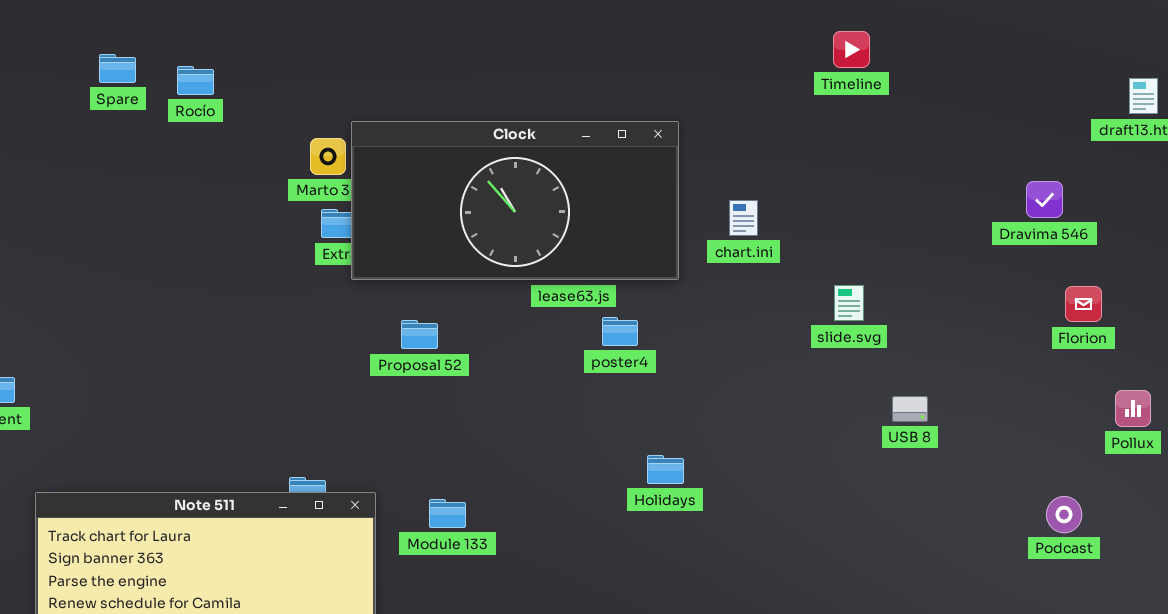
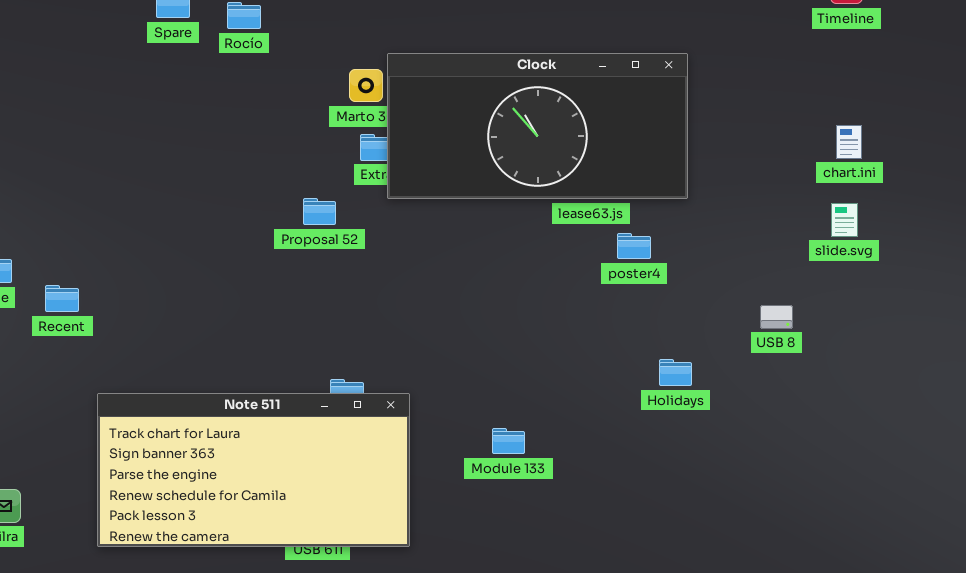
chart.ini: [729,200,758,236] -> [836,125,862,159], moved
Proposal 52: [401,320,438,349] -> [303,198,336,225], moved
USB 8: [892,396,928,422] -> [760,305,793,329], moved
Module 133: [429,499,466,528] -> [492,428,525,454], moved

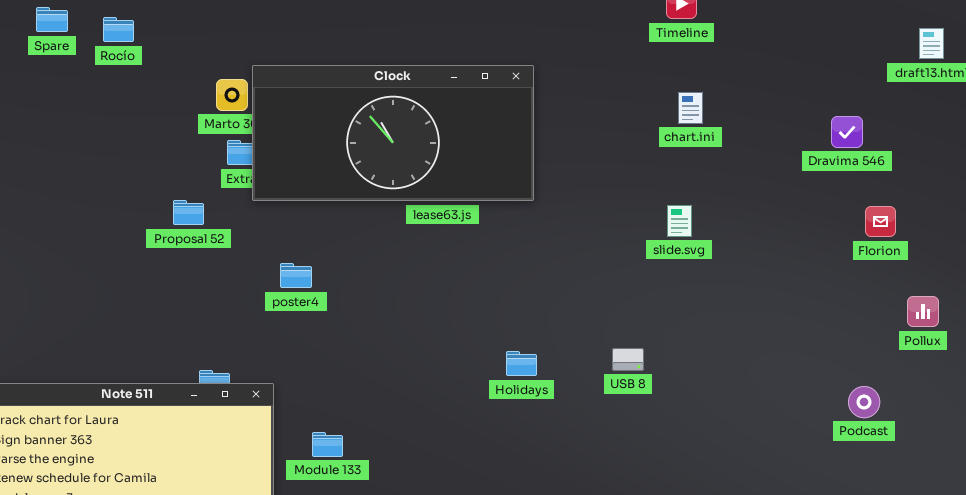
chart.ini: [836,125,862,159] -> [678,92,703,124], moved
poster4: [617,233,651,259] -> [280,263,312,288], moved
USB 8: [760,305,793,329] -> [612,348,644,371], moved
Module 133: [492,428,525,454] -> [312,432,343,457], moved

